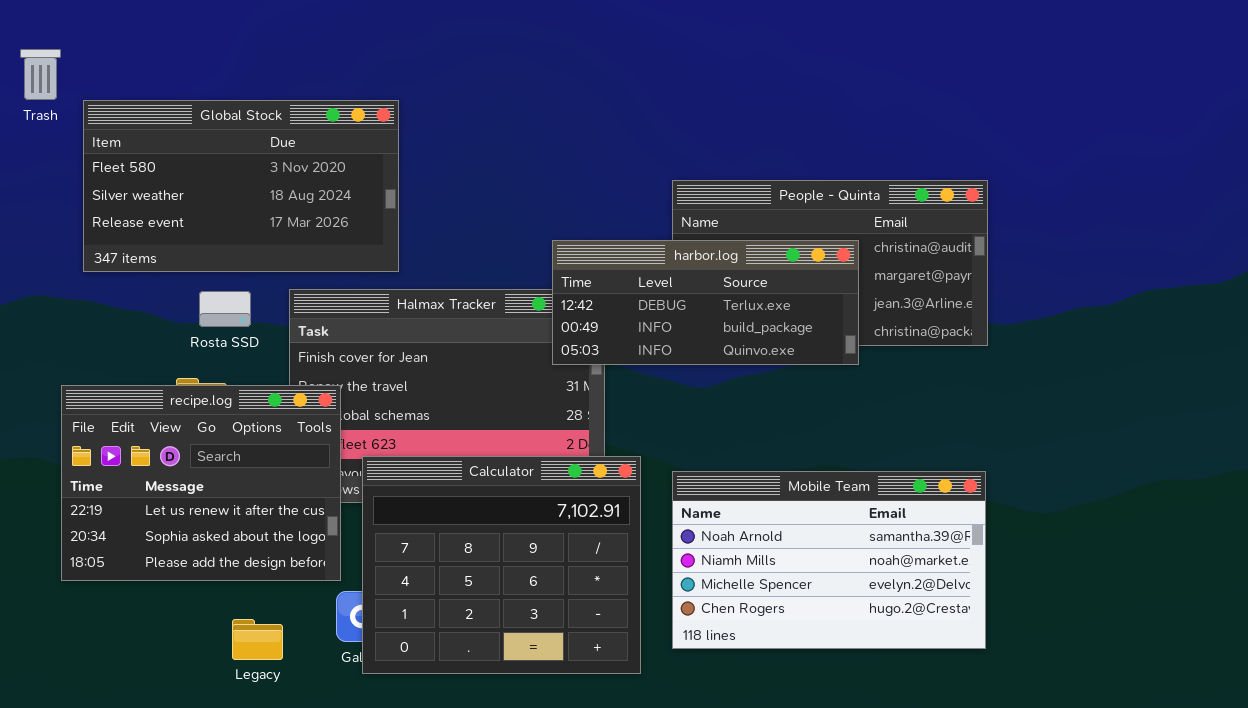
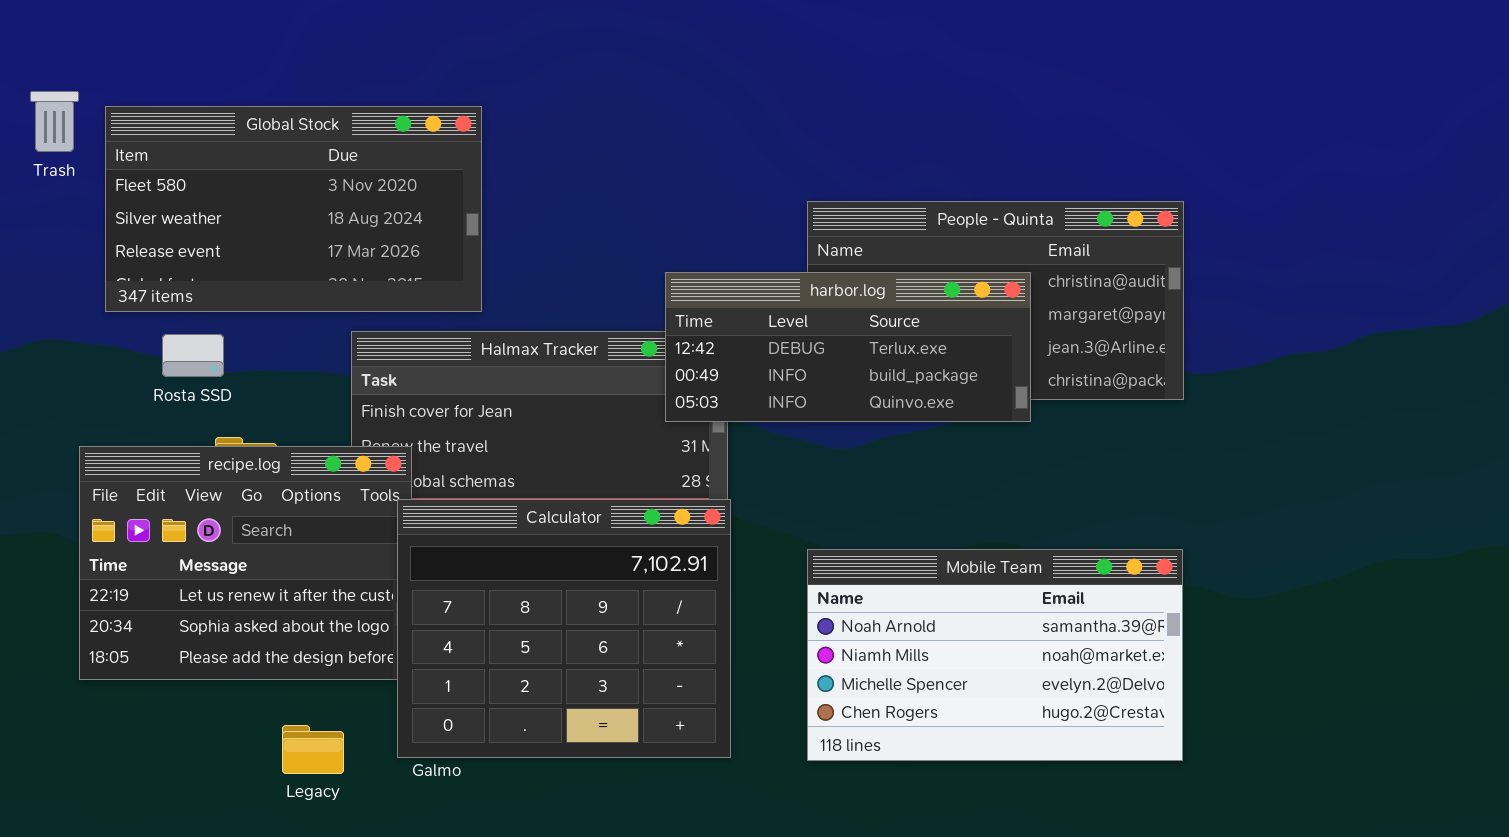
Trash: [20,49,61,100] -> [30,91,79,152], moved
Rosta SSD: [199,291,251,327] -> [162,334,224,377], moved
Calculator: [362,456,641,674] -> [397,499,731,758], moved

